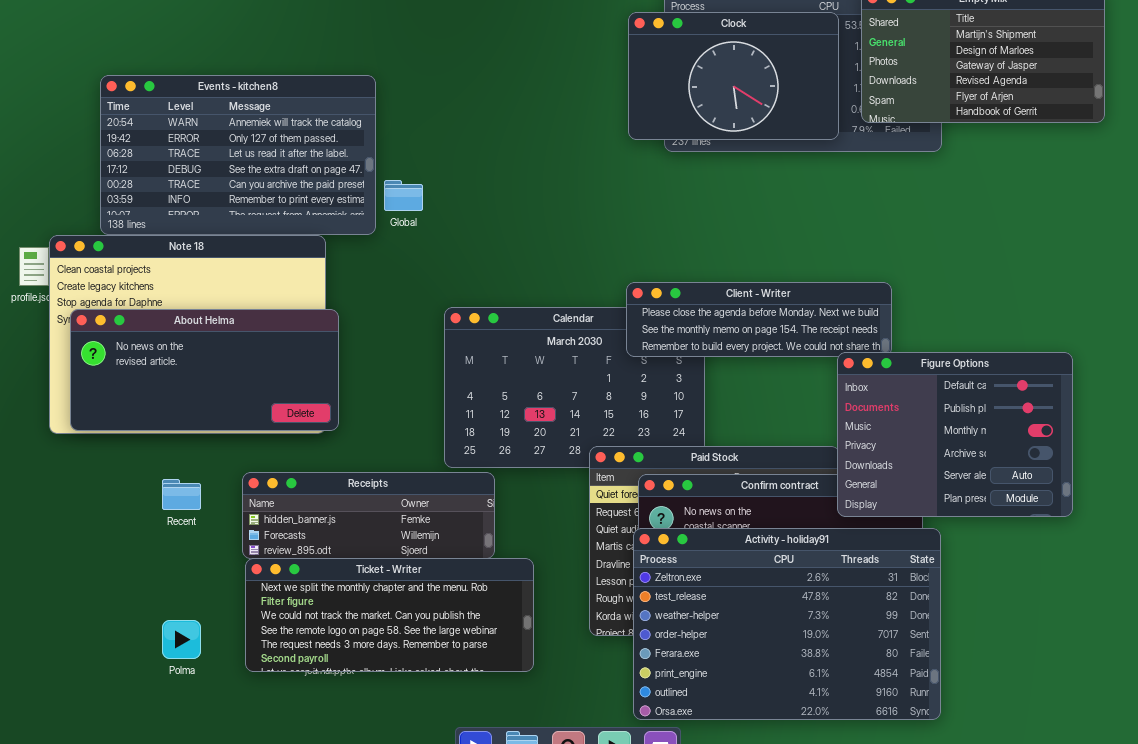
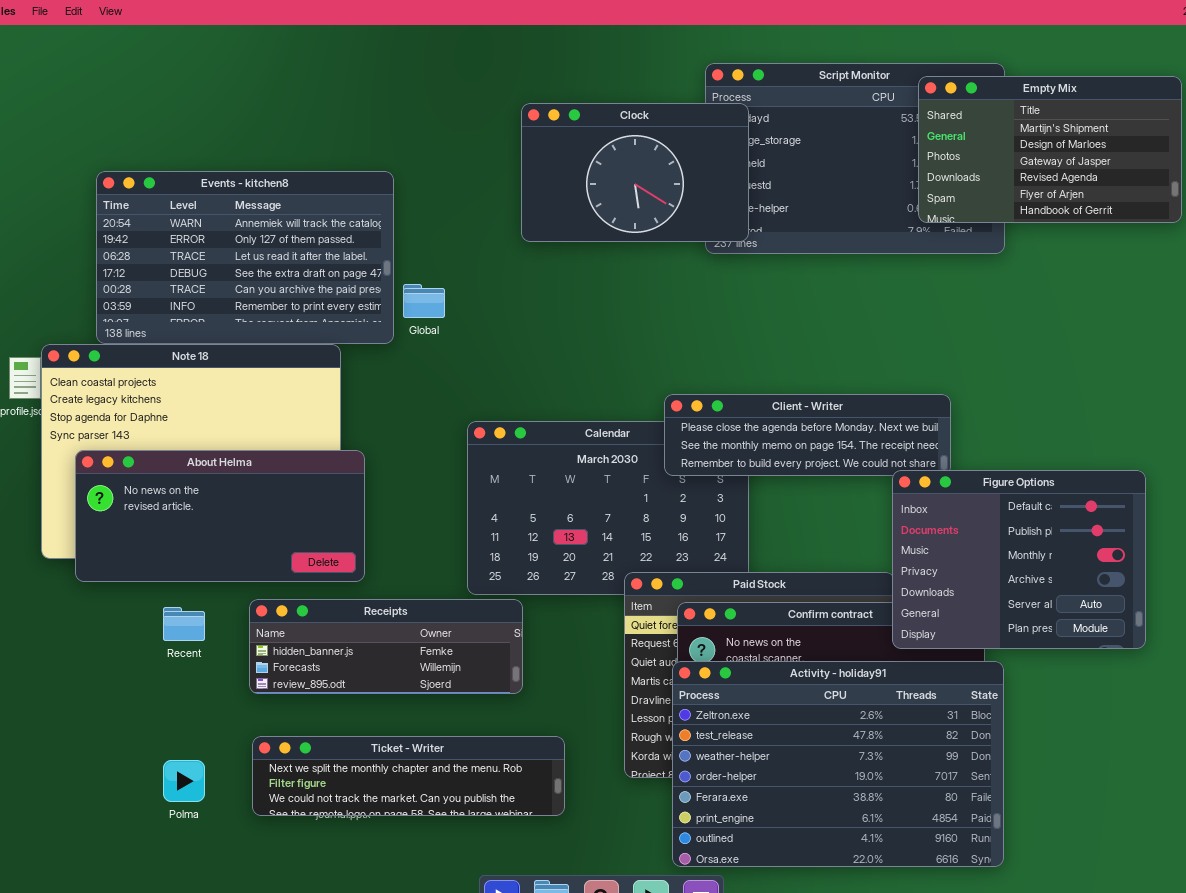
Clock: [628,12,839,140] -> [521,103,749,242], moved
About Helma: [70,309,339,431] -> [75,450,365,582], moved
Ticket - Writer: [245,558,534,672] -> [252,736,565,816], resized

